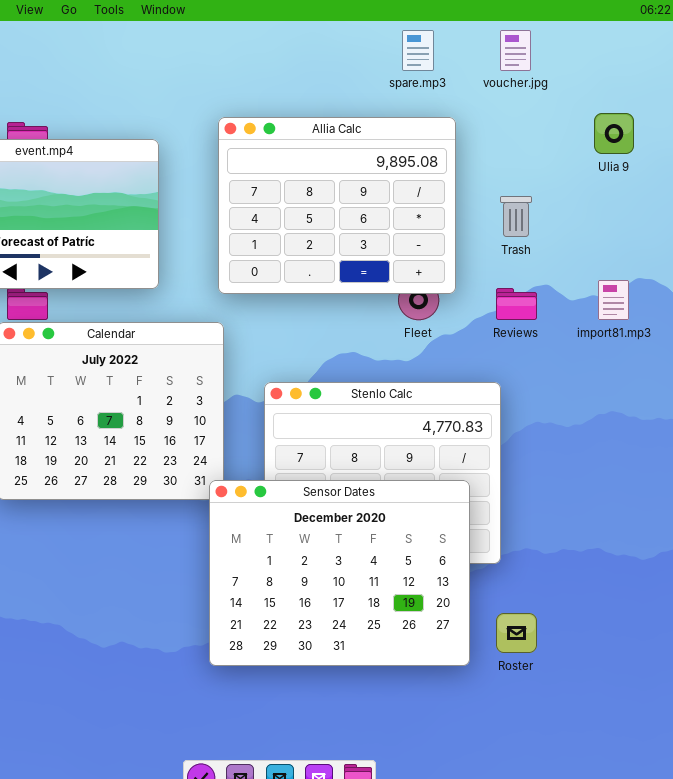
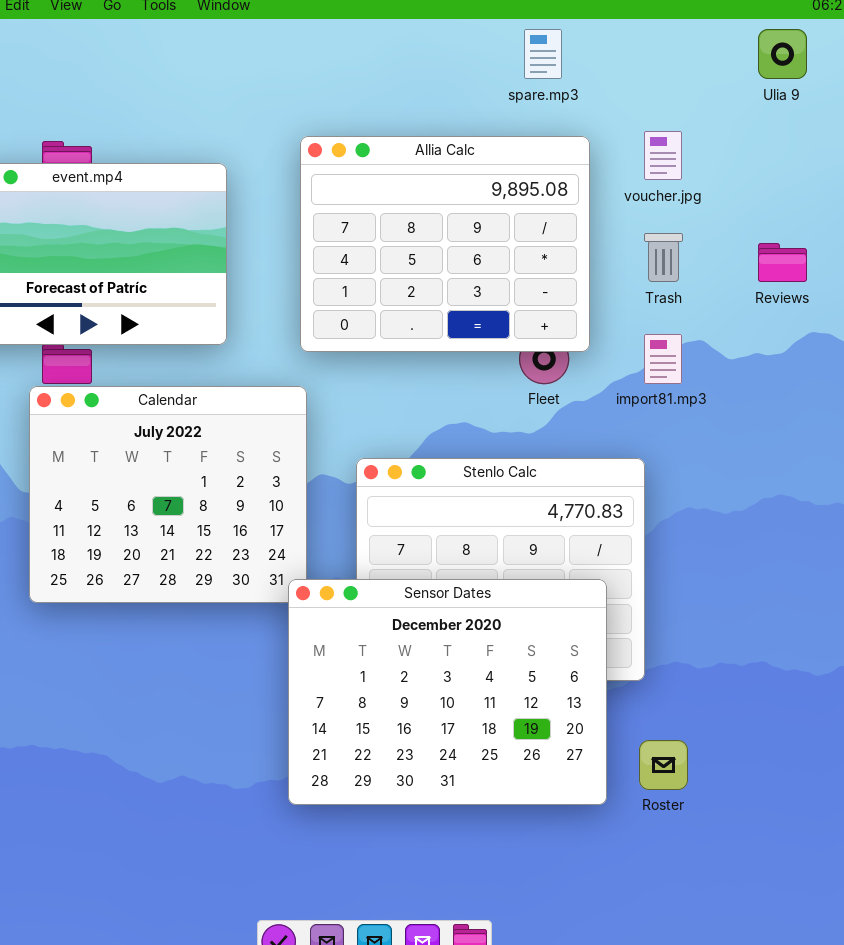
voucher.jpg: [500,30,531,71] -> [644,131,682,180], moved
Ulia 9: [594,113,634,154] -> [758,29,807,79], moved
import81.mp3: [598,280,629,320] -> [644,334,682,384], moved
Reviews: [496,288,537,320] -> [758,243,807,282], moved

